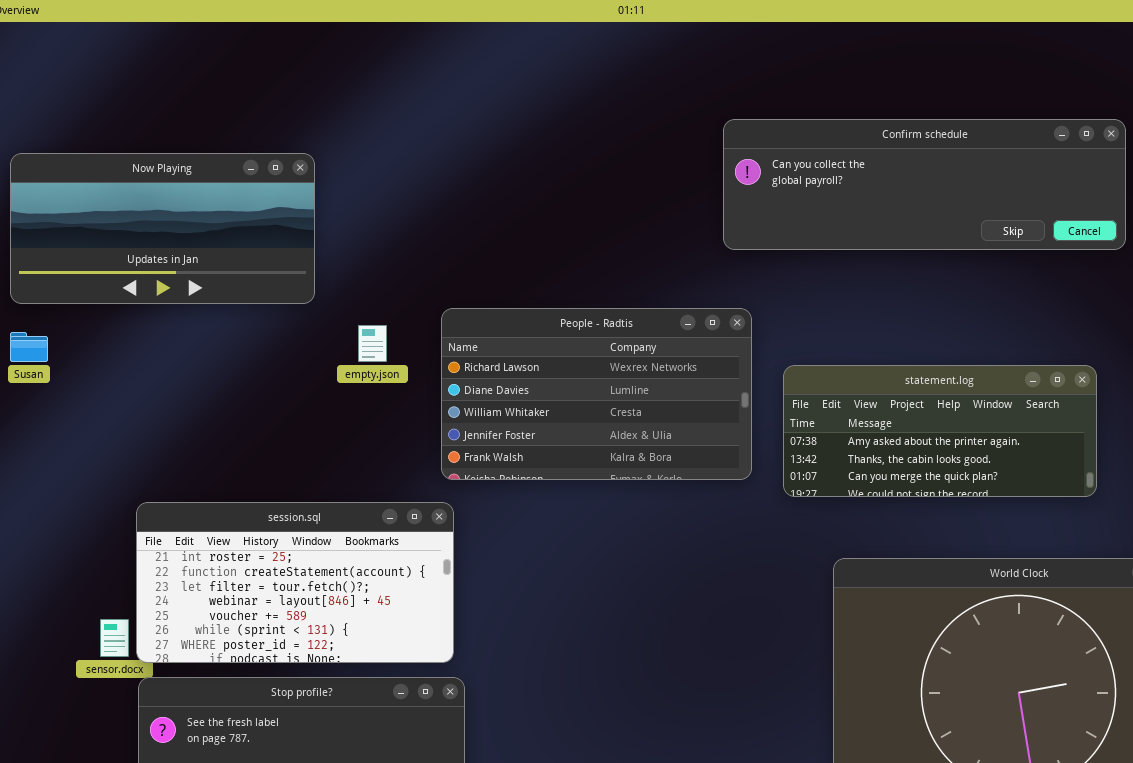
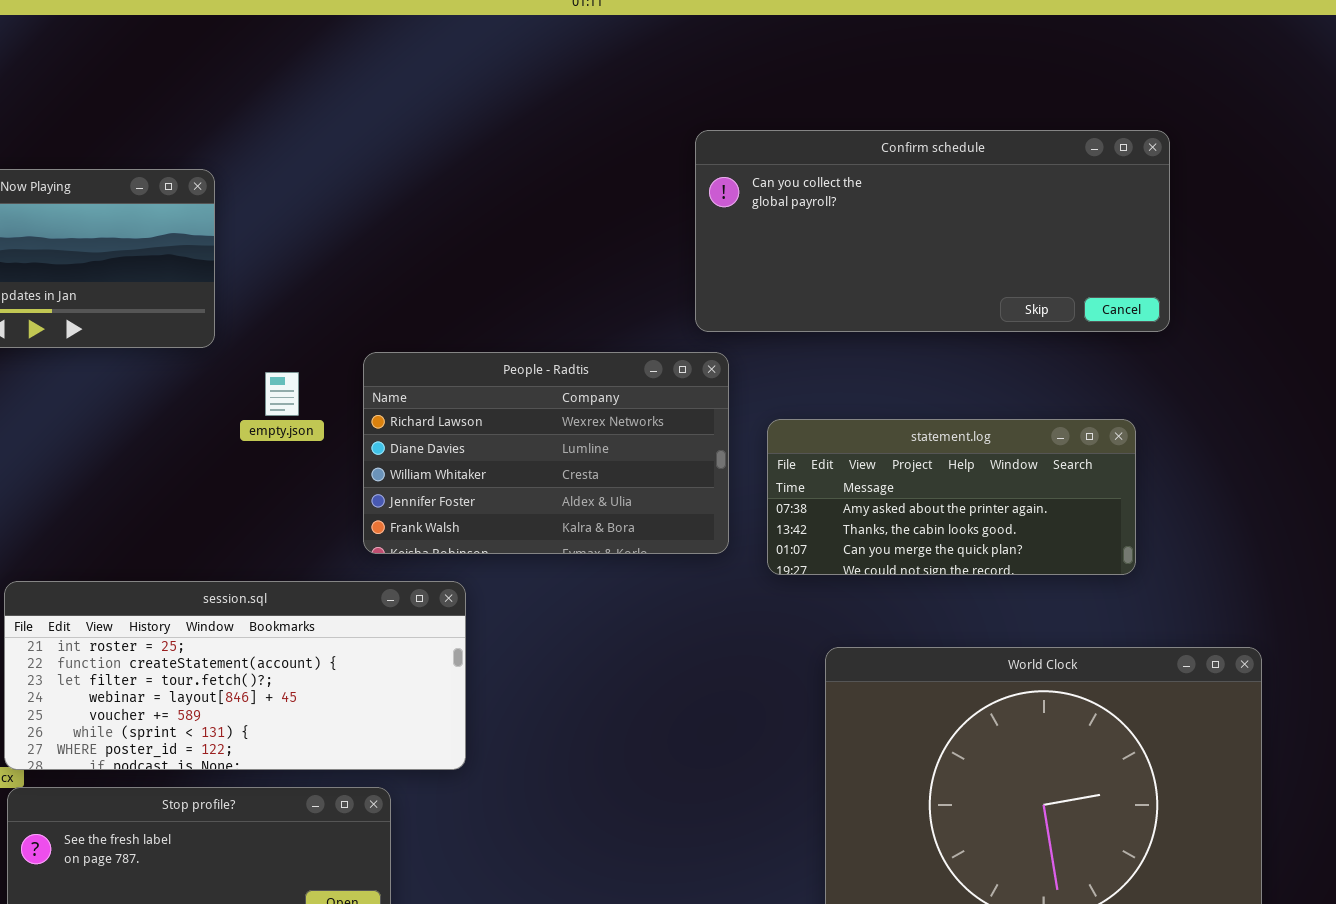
Confirm schedule: [723,119,1126,250] -> [695,130,1170,332], resized
session.sql: [136,502,454,663] -> [4,581,466,770], resized

